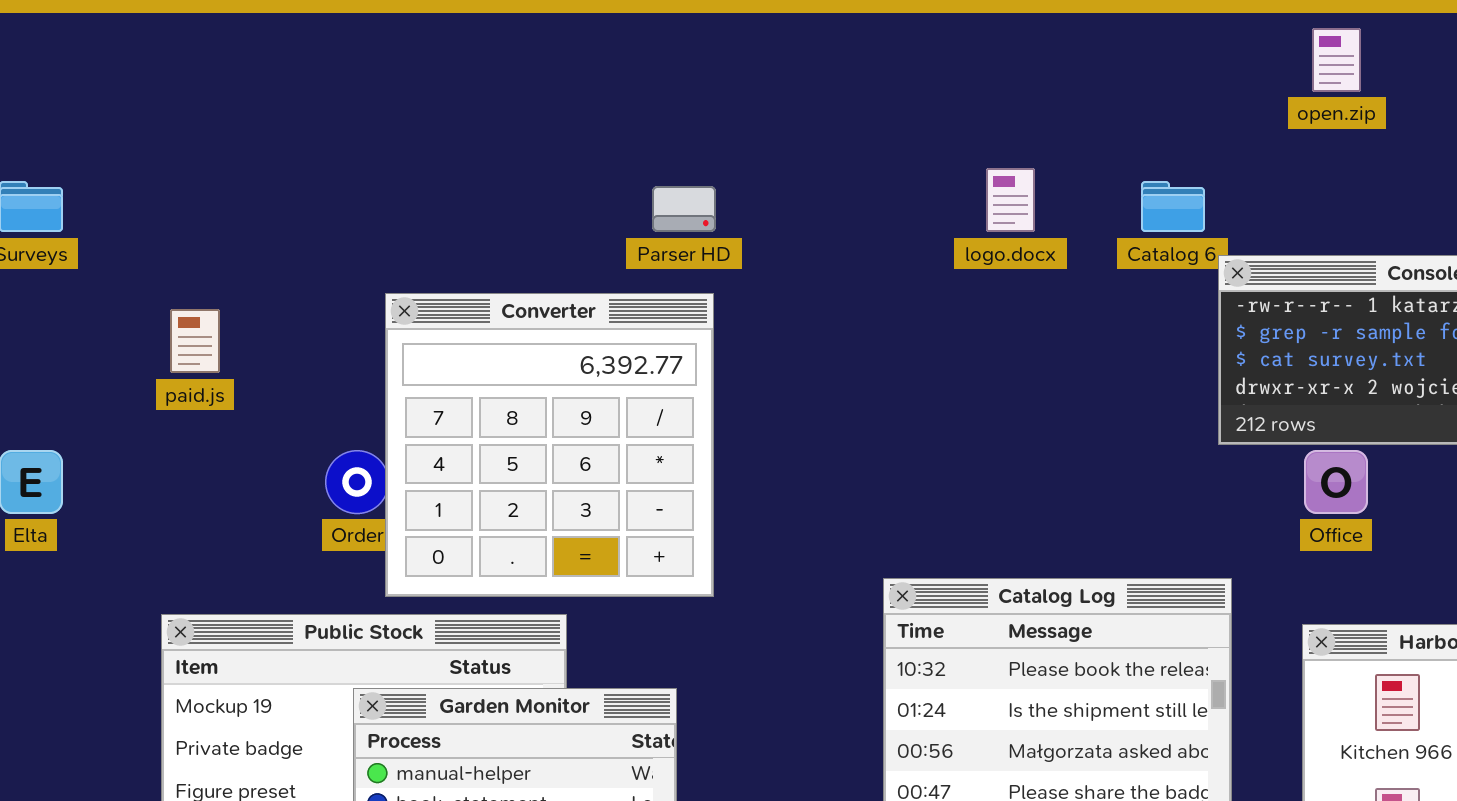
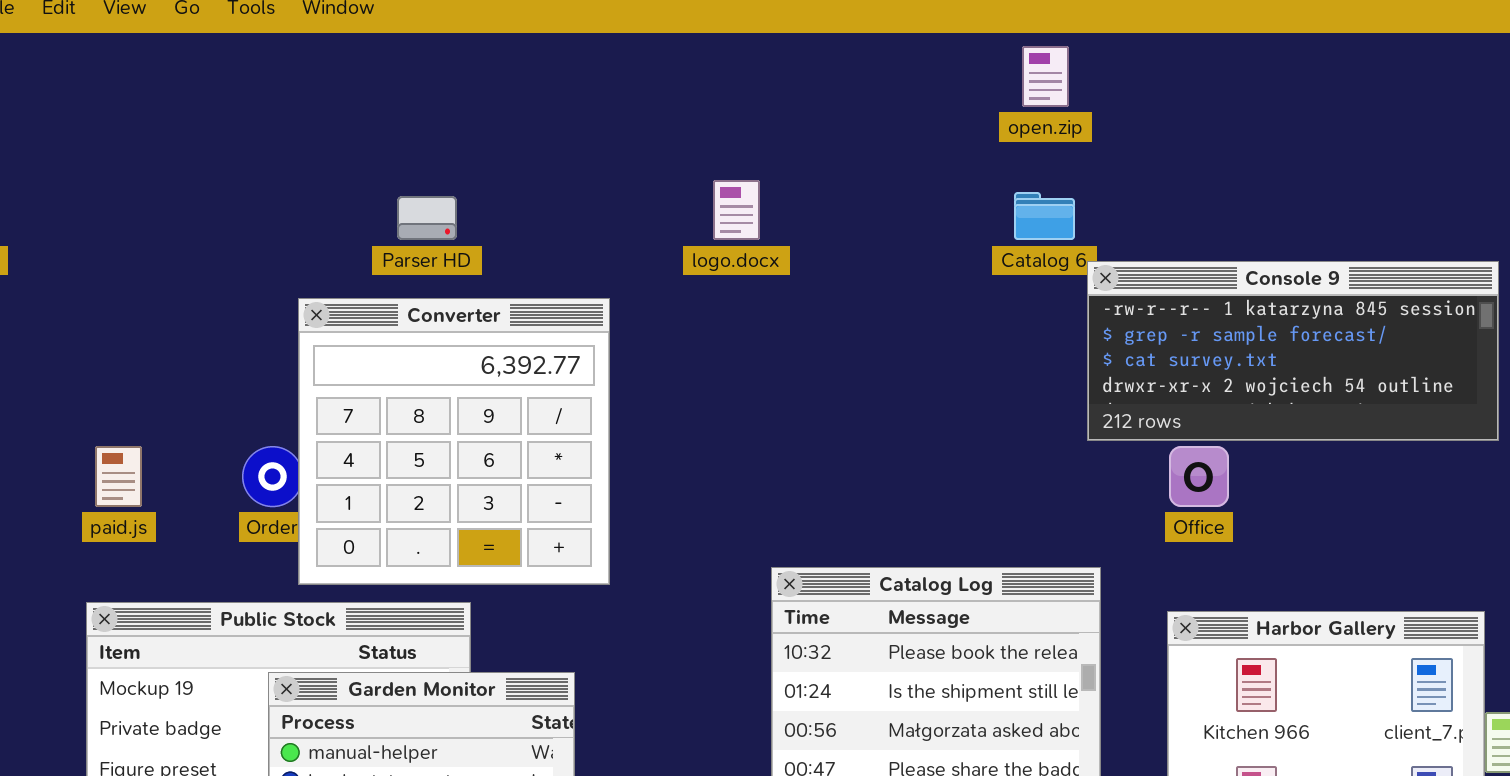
open.zip: [1312,28,1361,92] -> [1022,46,1069,107], moved
logo.docx: [986,168,1035,232] -> [713,180,760,240], moved
Parser HD: [652,186,716,232] -> [397,196,457,240], moved
paid.js: [170,309,220,373] -> [95,446,142,507], moved

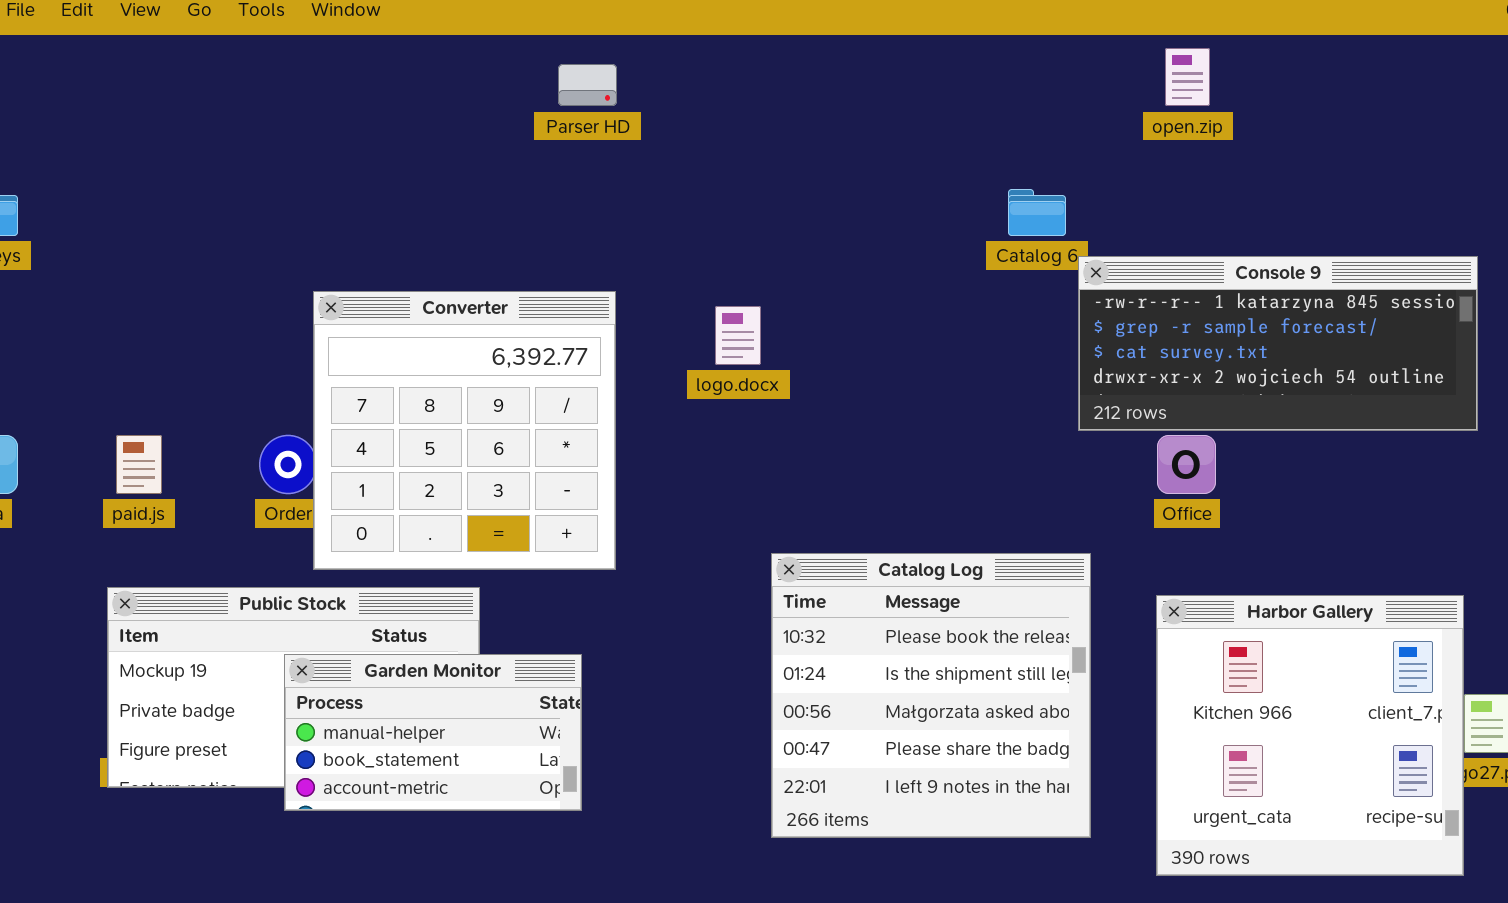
open.zip: [1022,46,1069,107] -> [1165,48,1210,106], moved
logo.docx: [713,180,760,240] -> [715,306,761,365], moved
Parser HD: [397,196,457,240] -> [558,64,617,106], moved

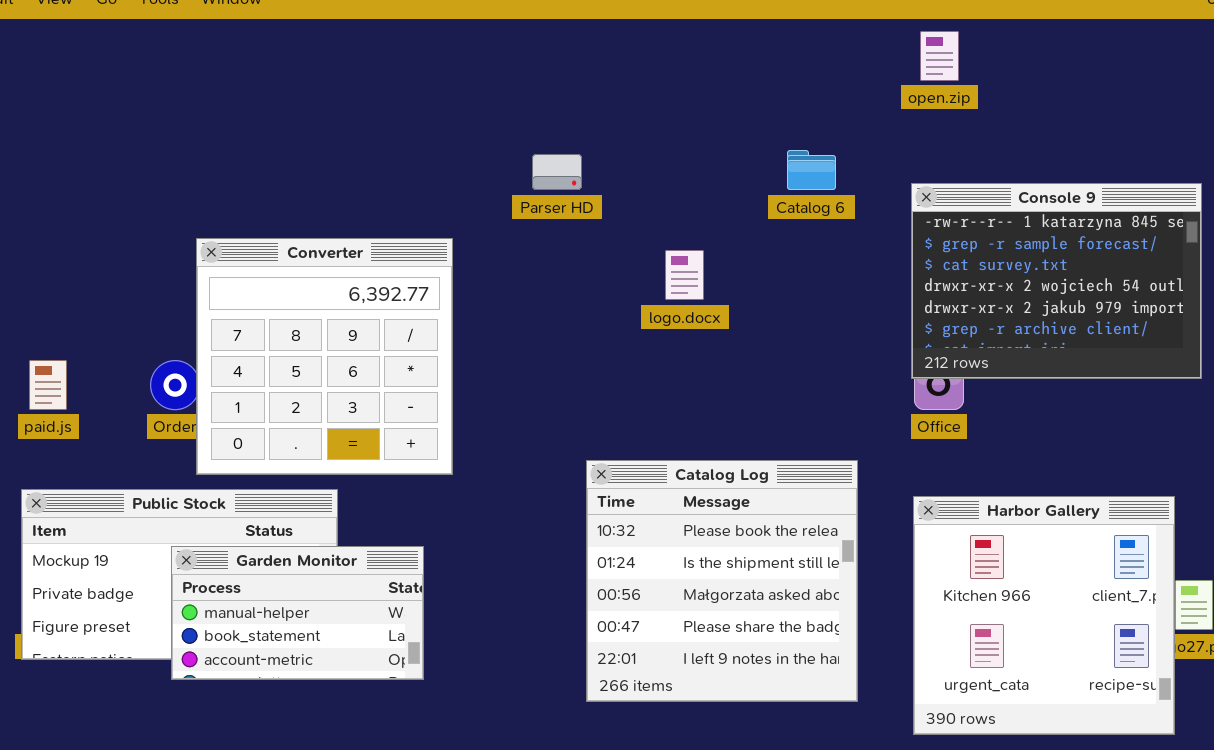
Parser HD: [558,64,617,106] -> [532,154,582,190], moved
Console 9: [1078,256,1478,431] -> [911,183,1202,379], moved, resized
logo.docx: [715,306,761,365] -> [665,250,704,300], moved

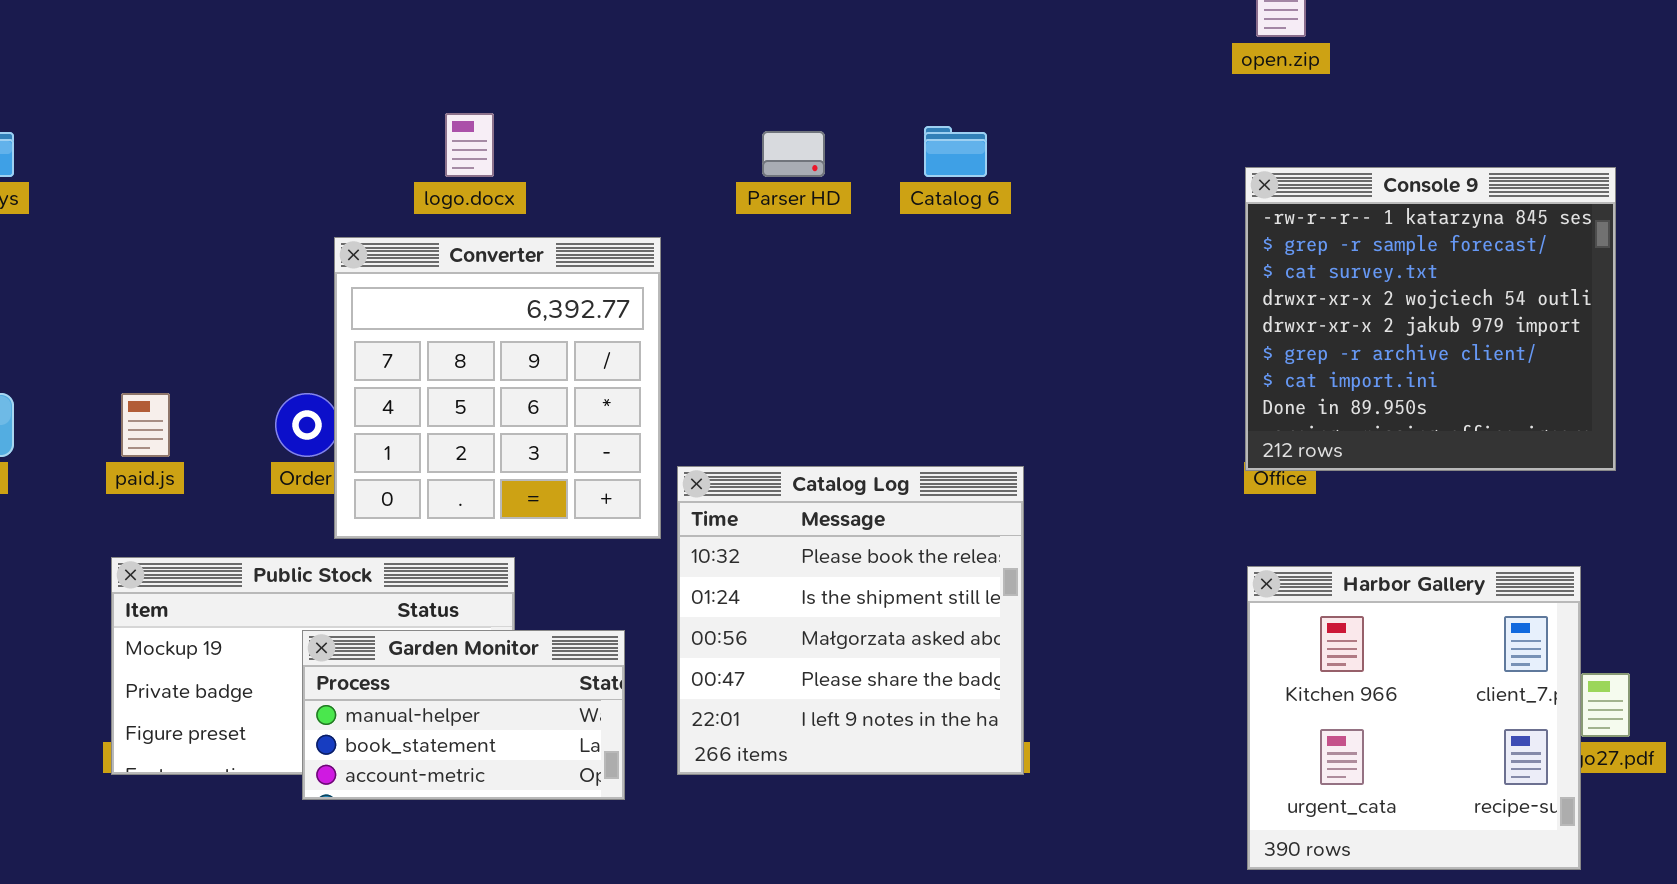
Catalog 6: [787,150,836,190] -> [924,126,987,177], moved
Console 9: [911,183,1202,379] -> [1245,167,1616,471], resized
logo.docx: [665,250,704,300] -> [445,113,494,177], moved
Catalog Log: [586,460,858,702] -> [677,466,1024,775], moved

